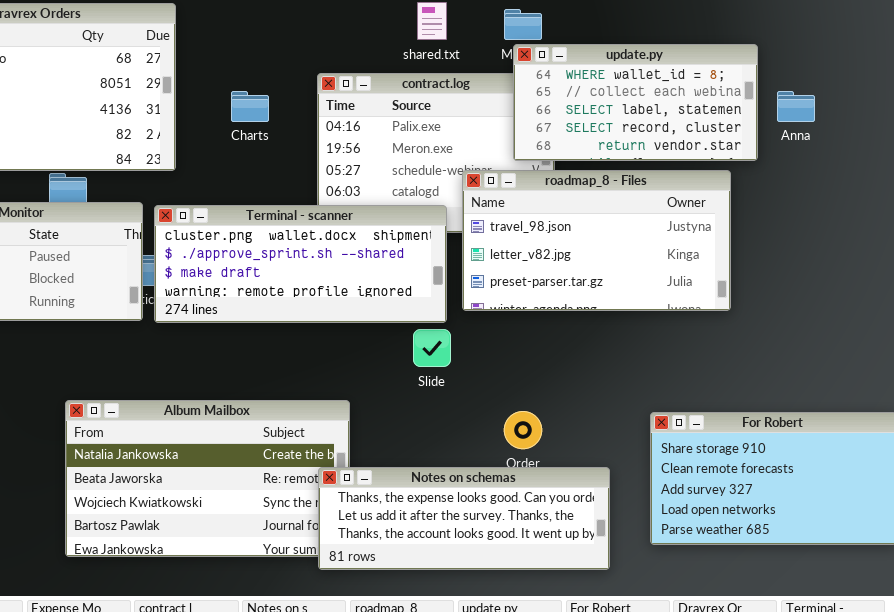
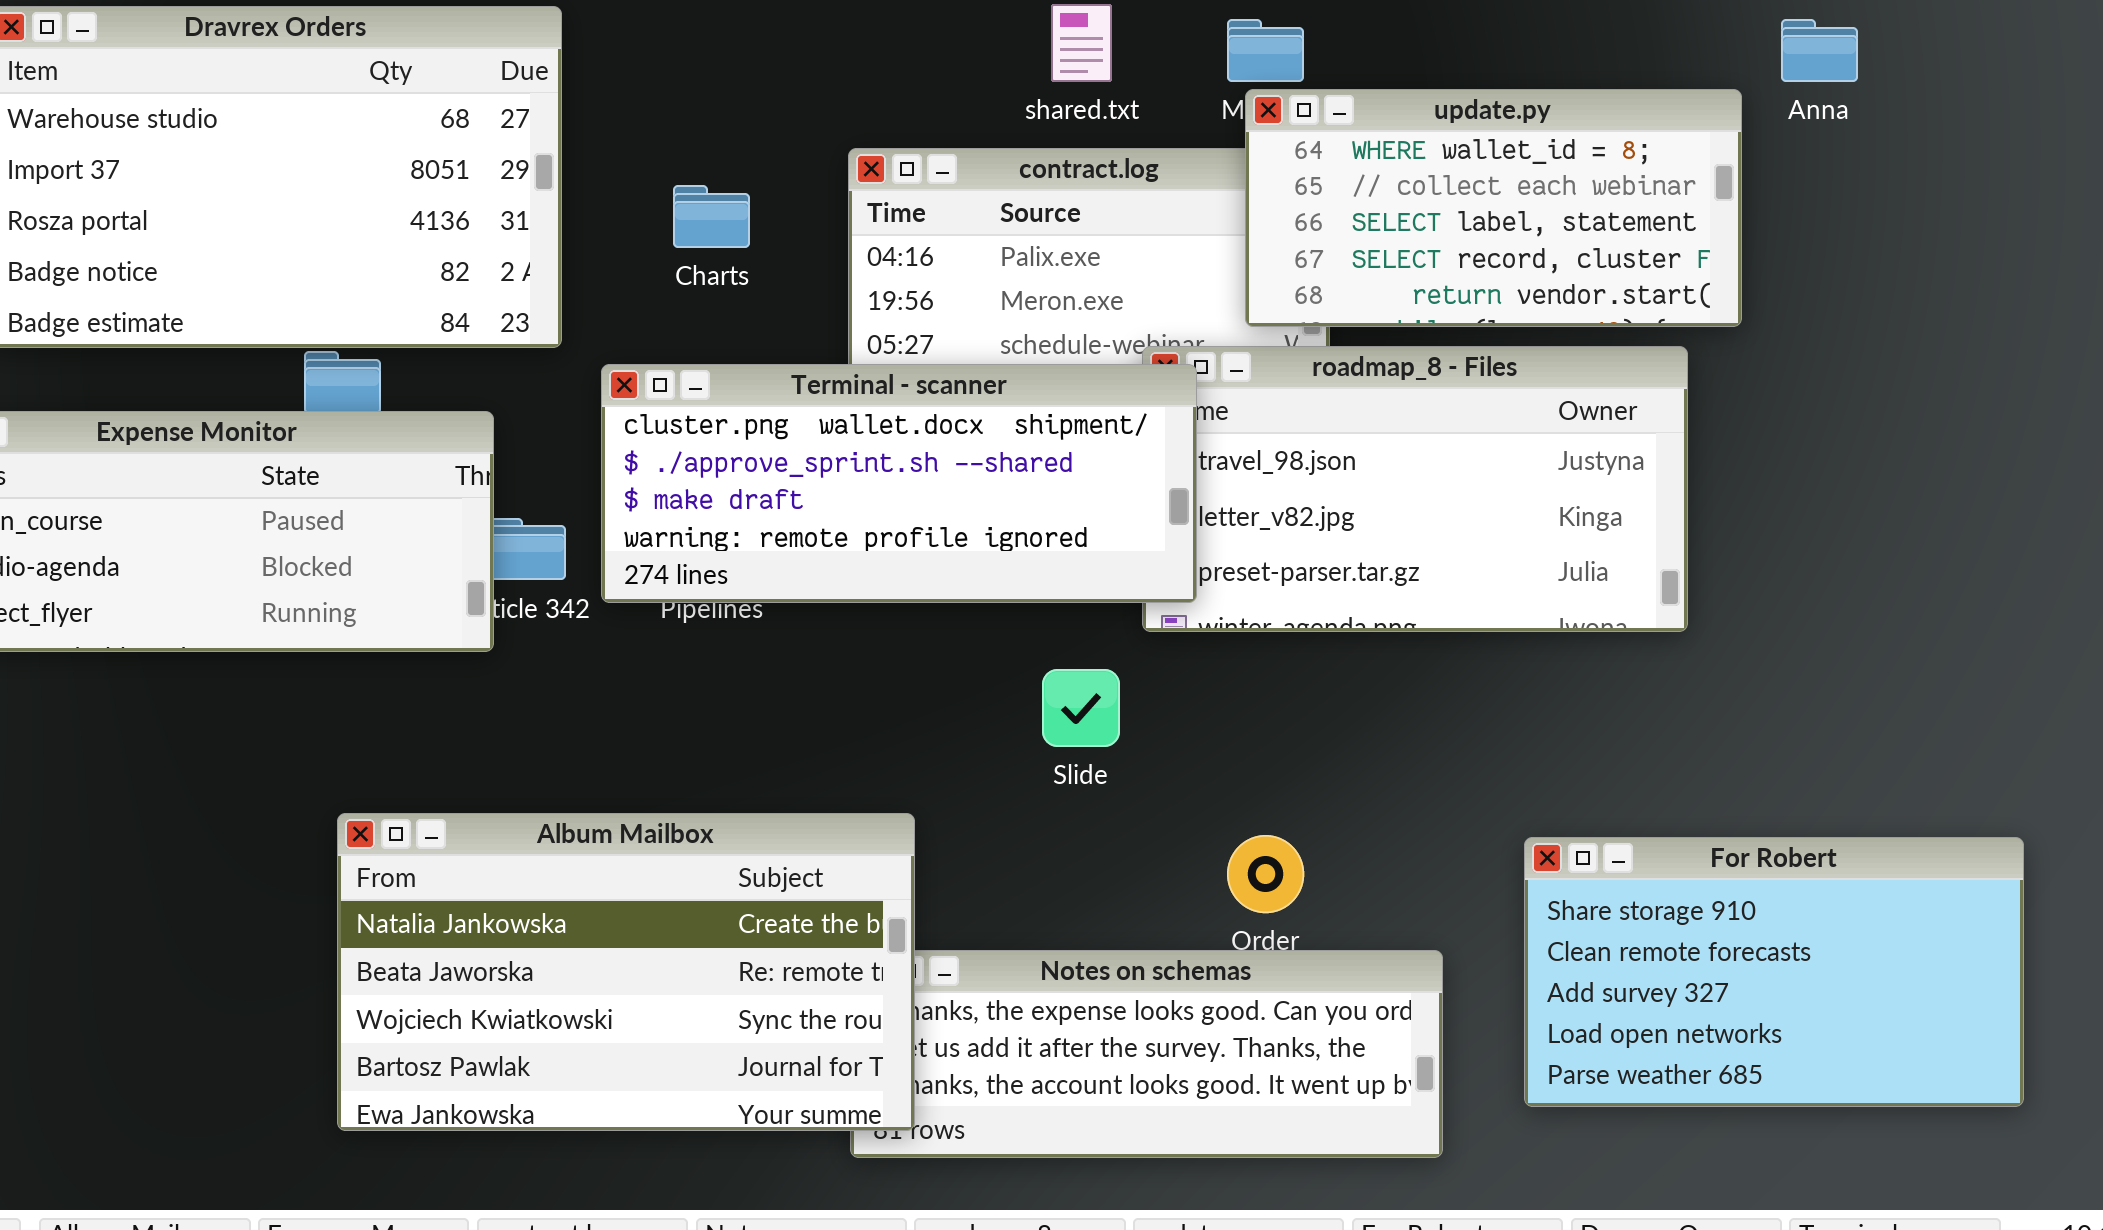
Anna: [777,91,815,122] -> [1781,19,1858,82], moved
Terminal - scanner: [154,205,447,323] -> [601,364,1197,603], moved
Album Mailbox: [65,400,350,557] -> [337,813,915,1131], raised

